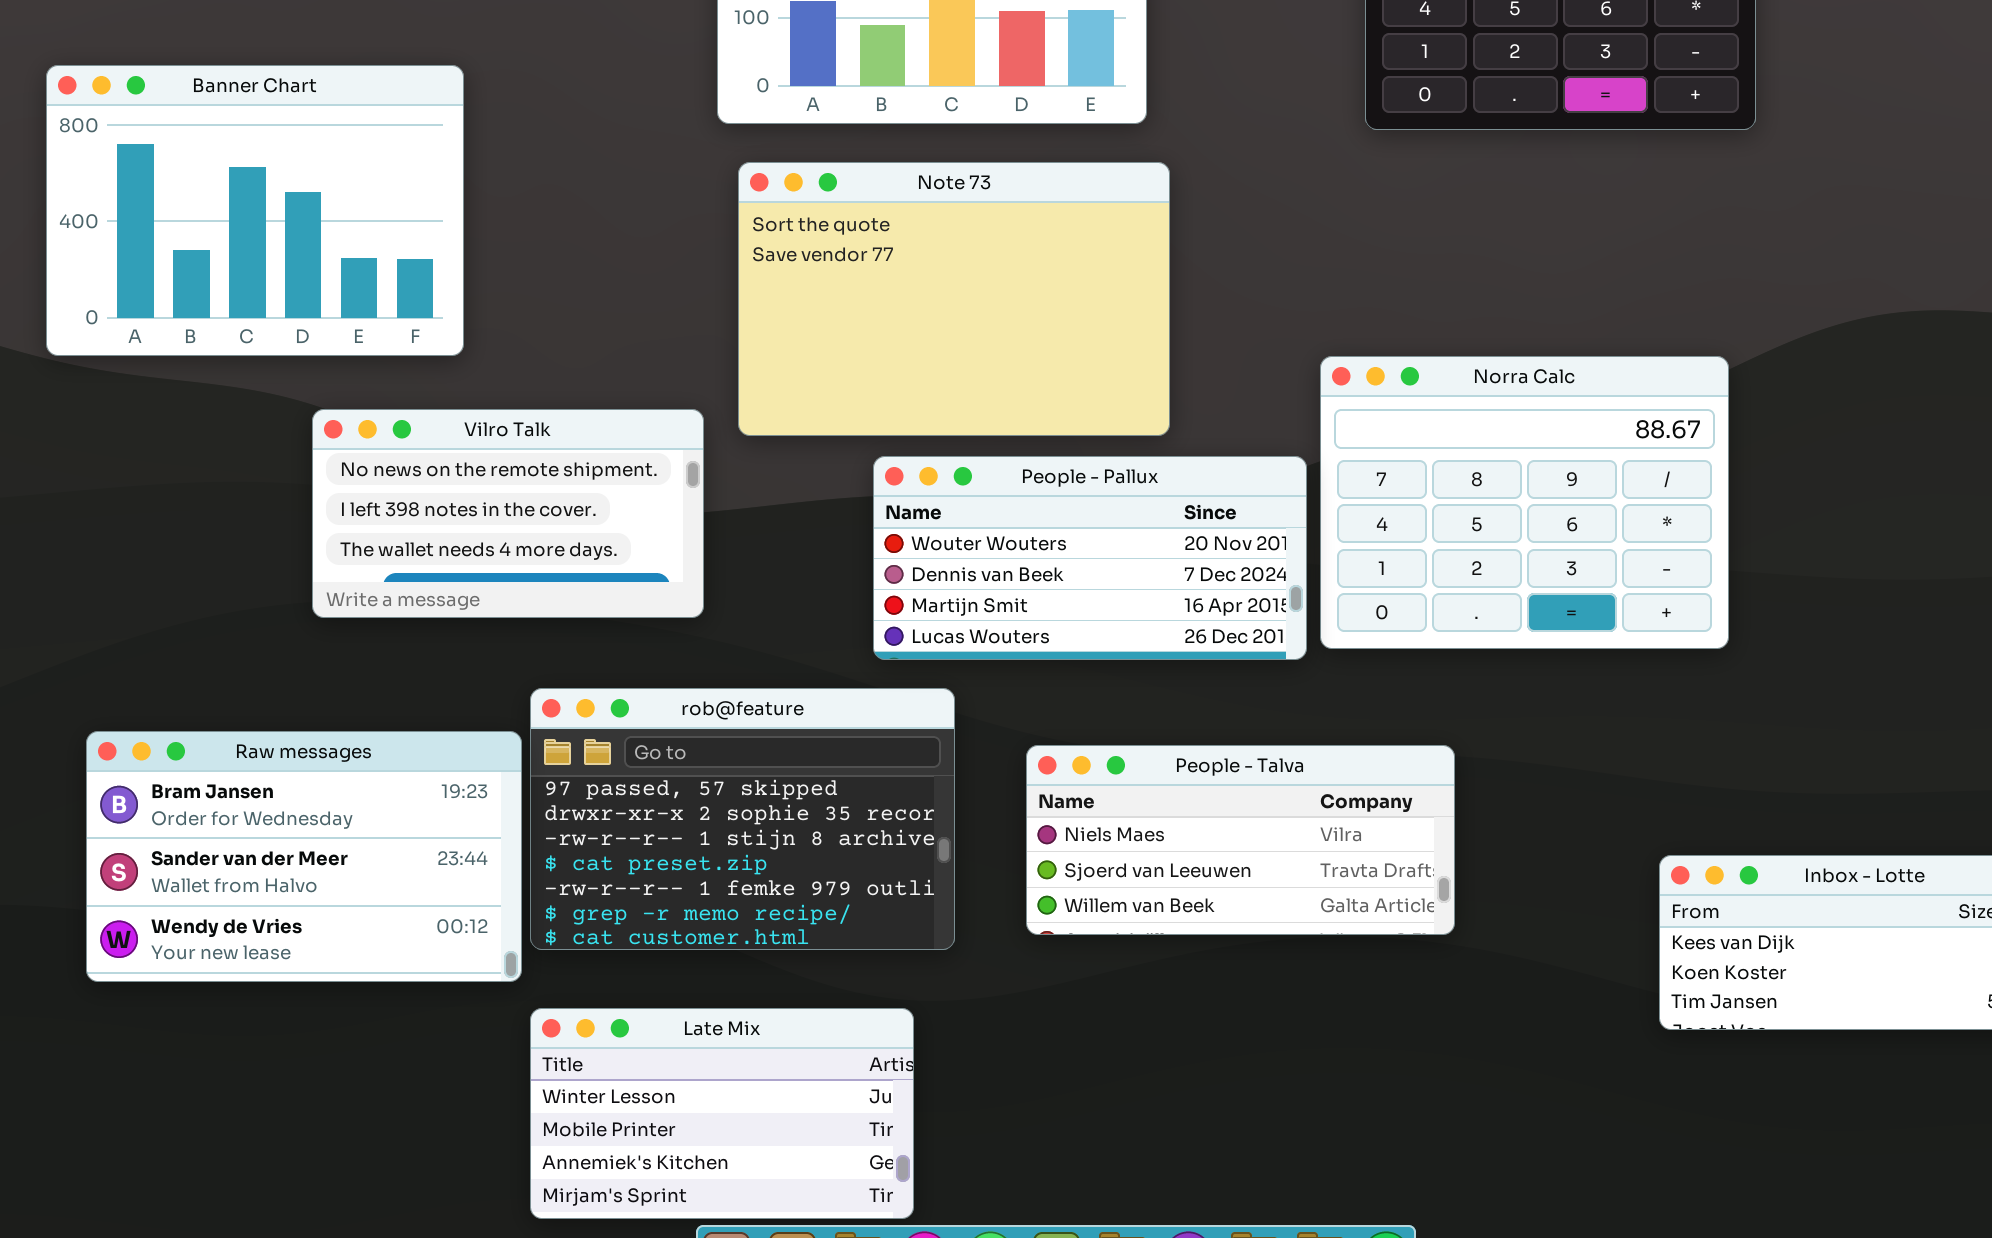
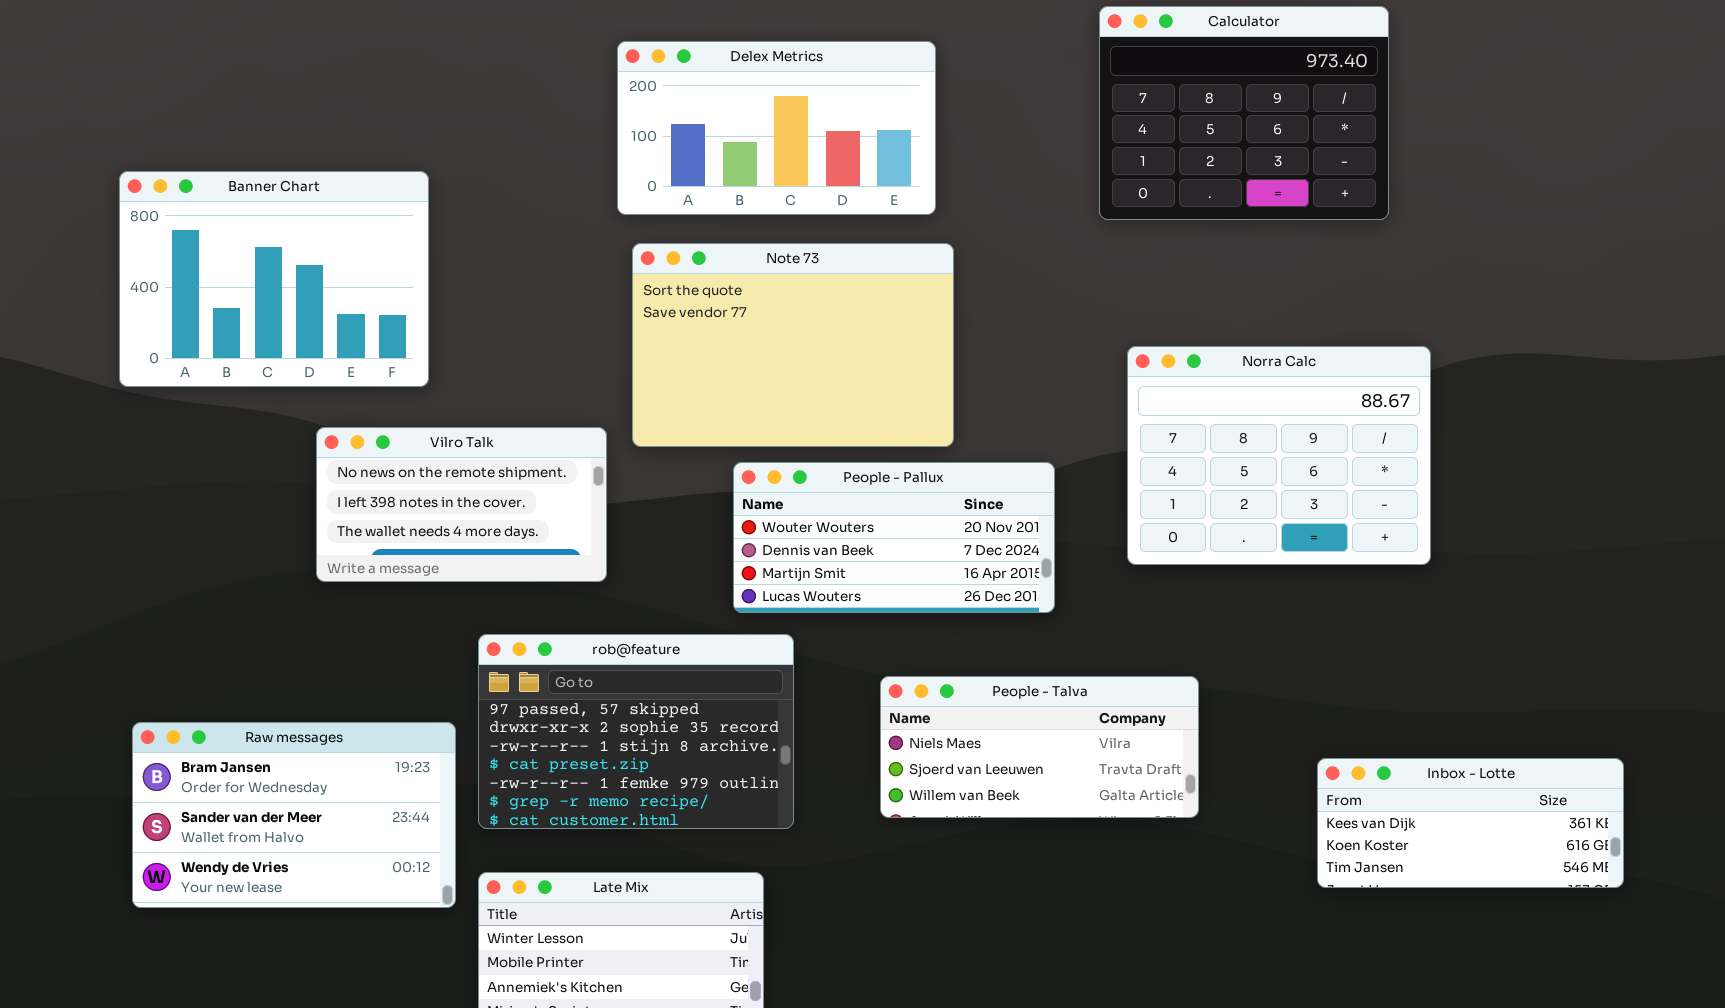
Norra Calc: [1320,356,1729,649] -> [1127,346,1431,565], moved
Raw messages: [86,731,522,982] -> [132,722,456,908], moved
People - Talva: [1026,745,1455,935] -> [880,676,1199,818], moved

